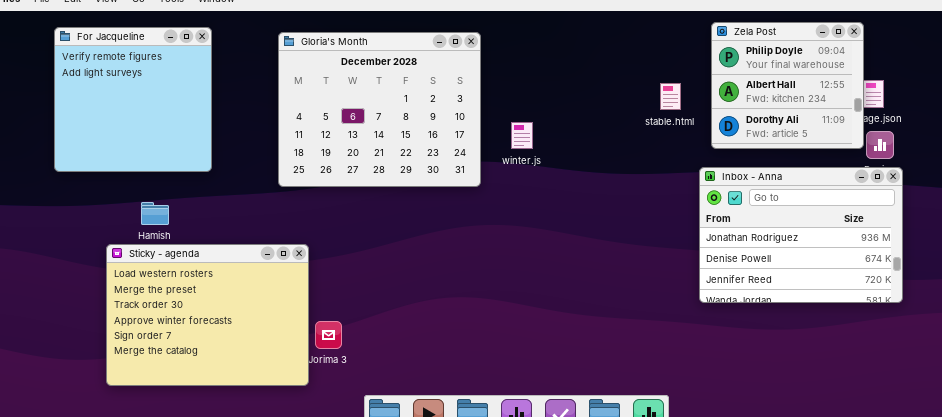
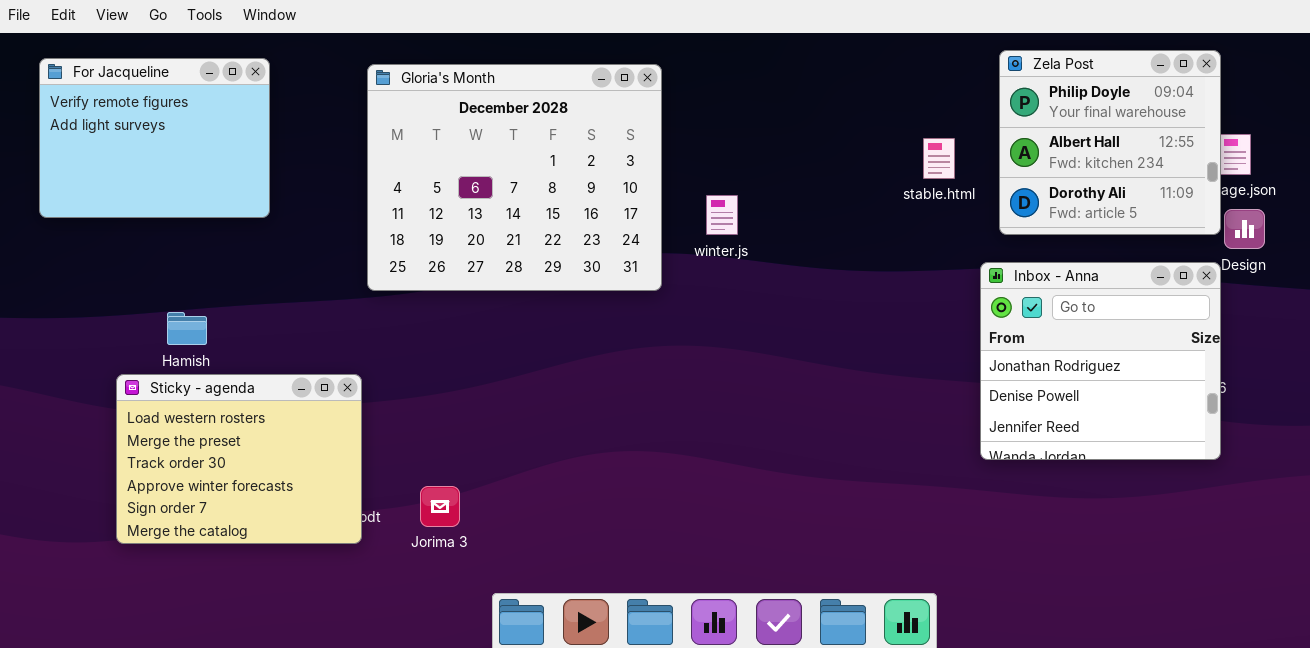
For Jacqueline: [54,27,212,172] -> [39,58,270,218], resized
Inbox - Anna: [699,167,903,303] -> [980,262,1221,460], resized
Sticky - agenda: [106,244,309,386] -> [116,374,362,544], resized

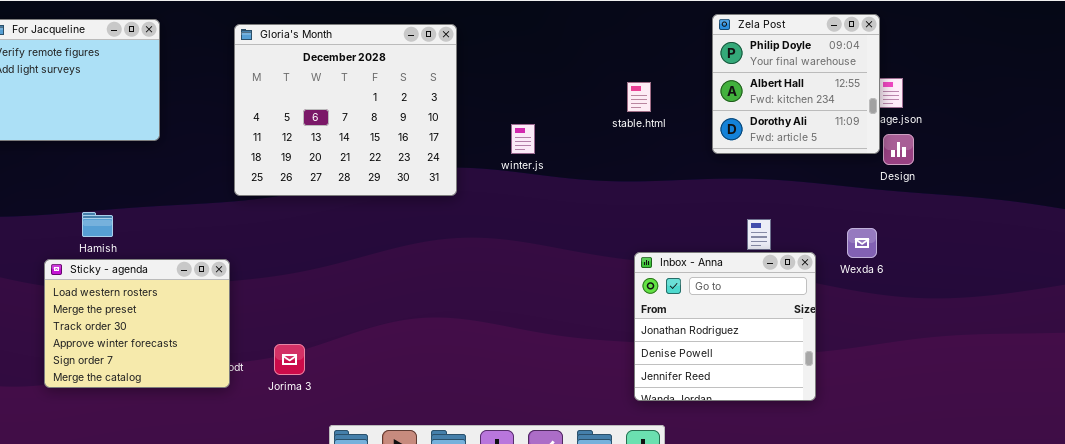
stable.html: [923,138,955,179] -> [627,82,651,112], moved
winter.js: [706,195,738,235] -> [511,124,535,154], moved
Inbox - Anna: [980,262,1221,460] -> [634,252,816,401], moved

